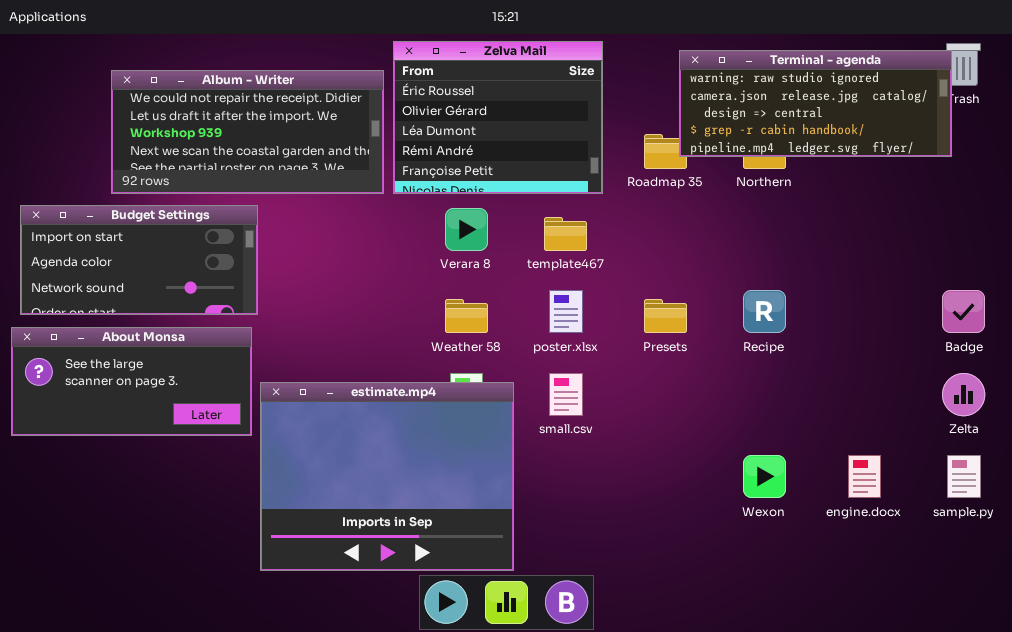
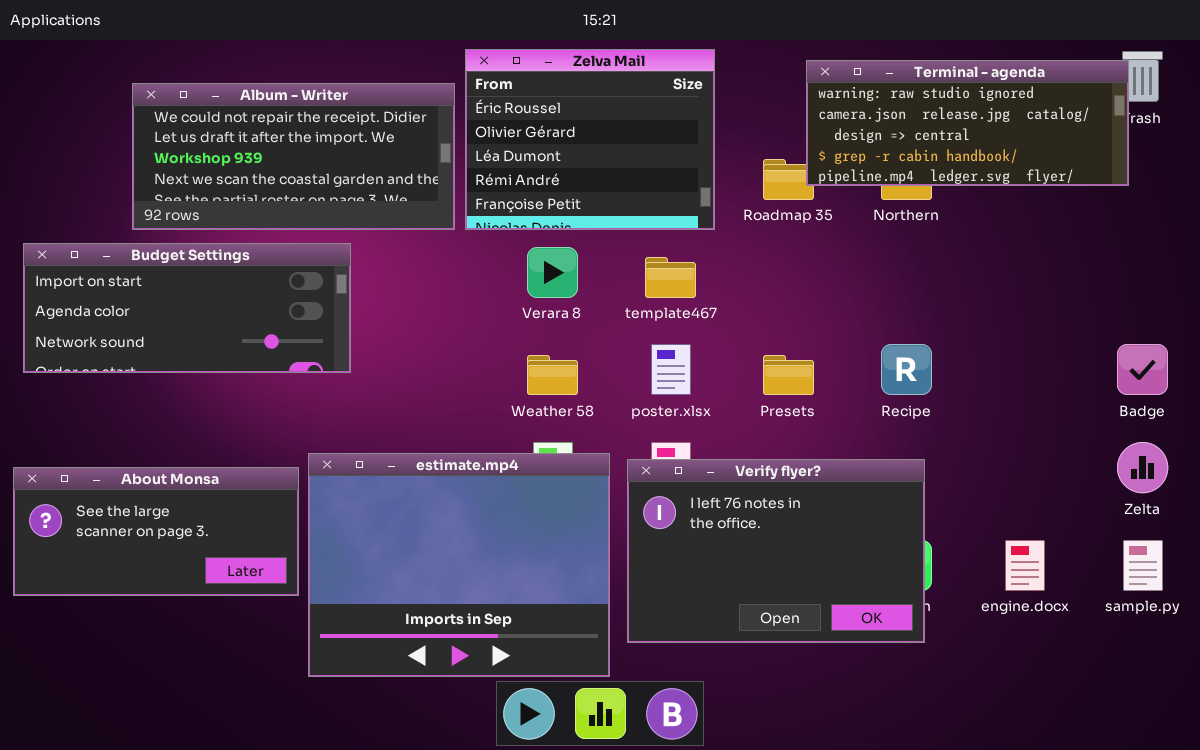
Budget Settings: [20,205,258,315] -> [23,243,351,373], resized
About Monsa: [11,327,252,436] -> [13,467,299,596], moved
Verify flyer?: none -> [627,459,925,643], opened

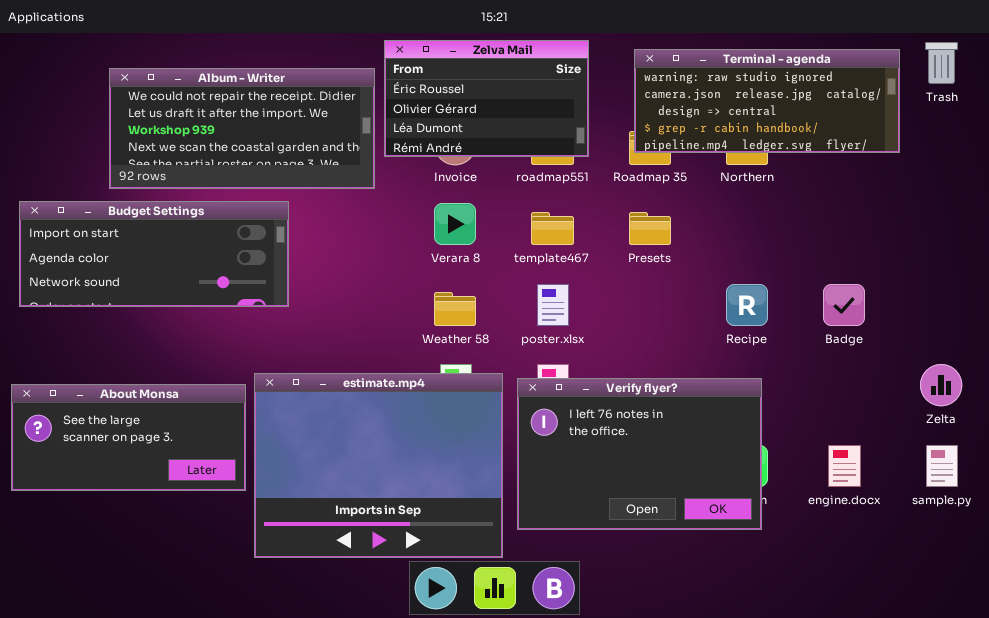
Zelva Mail: [465,49,715,230] -> [384,40,589,157], resized
Terminal - agenda: [806,60,1129,186] -> [634,49,900,153], moved
Badge: [1117,344,1168,395] -> [823,284,865,326], moved
Presets: [763,355,814,395] -> [629,212,671,245], moved

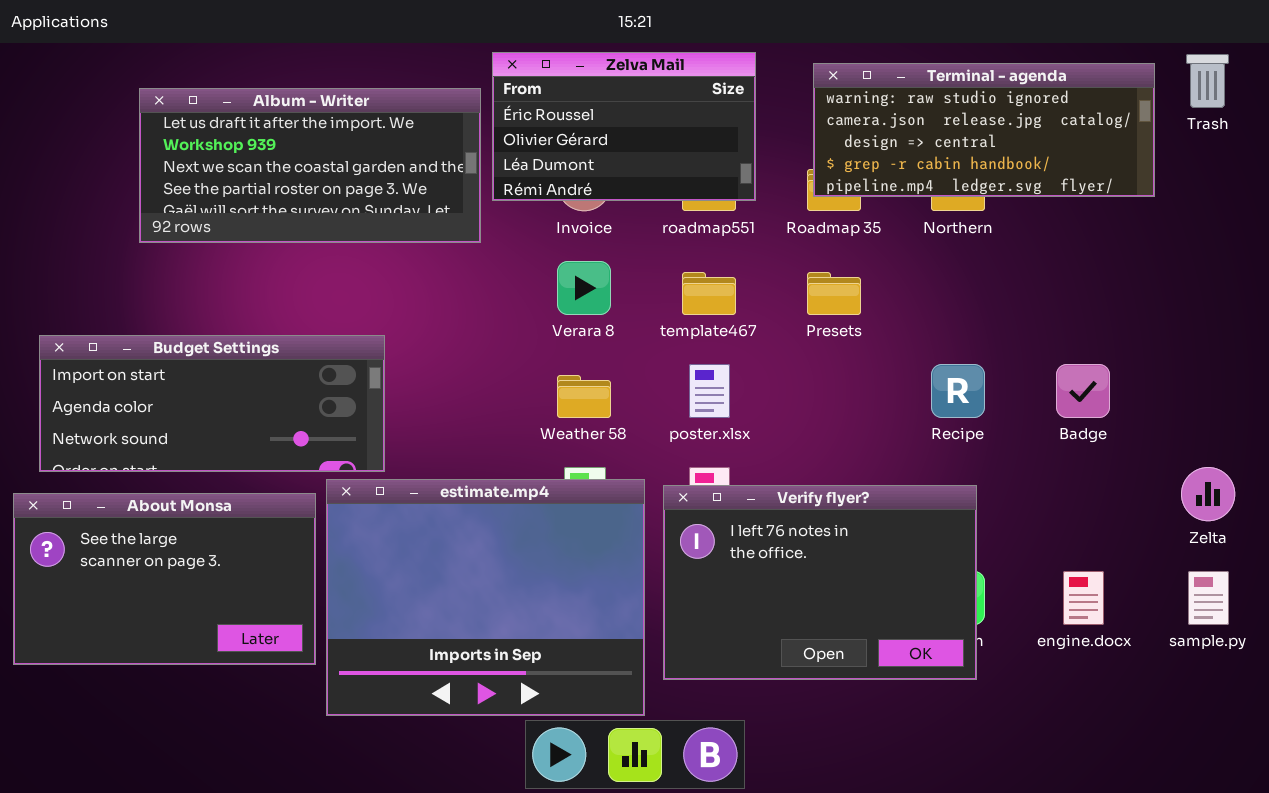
Album - Writer: [109,68,375,189] -> [139,88,481,243], scrolled down 1 row
Budget Settings: [19,201,289,307] -> [39,335,385,472], moved
About Monsa: [11,384,246,491] -> [13,493,316,665], resized

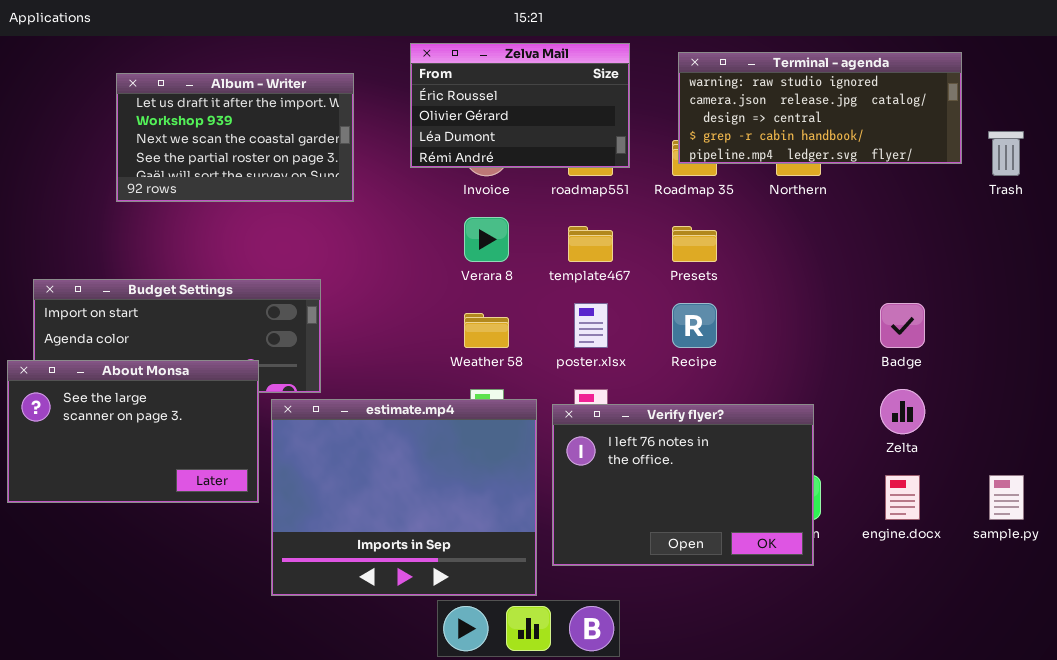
Trash: [1186,54,1229,108] -> [988,131,1024,176], moved
Album - Writer: [139,88,481,243] -> [116,73,354,202], resized
Recipe: [931,364,985,418] -> [672,303,717,348], moved
Zelta: [1181,467,1235,521] -> [880,389,925,434], moved
About Monsa: [13,493,316,665] -> [7,360,259,503], moved

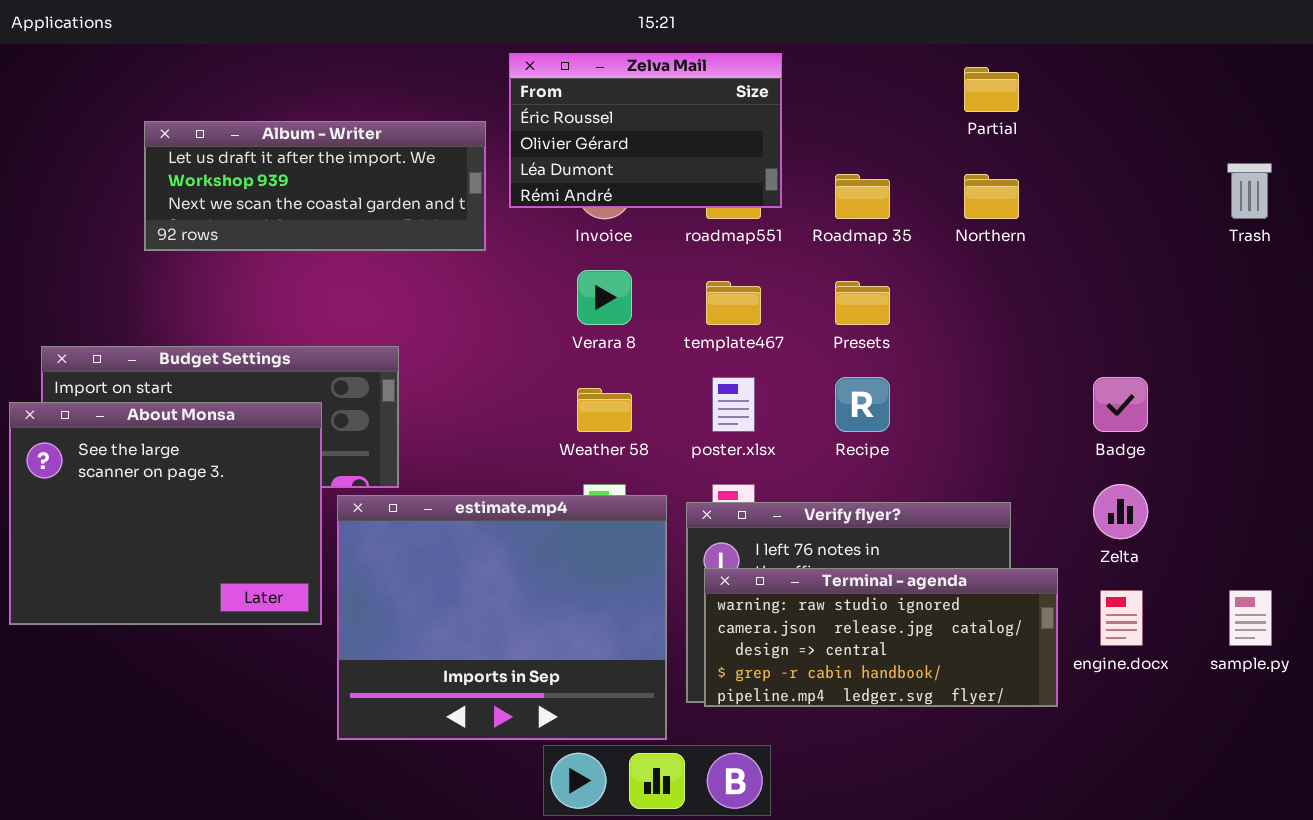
Terminal - agenda: [678,52,962,164] -> [704,568,1058,707], moved
Album - Writer: [116,73,354,202] -> [144,121,486,251], resized
About Monsa: [7,360,259,503] -> [9,402,322,625], resized

